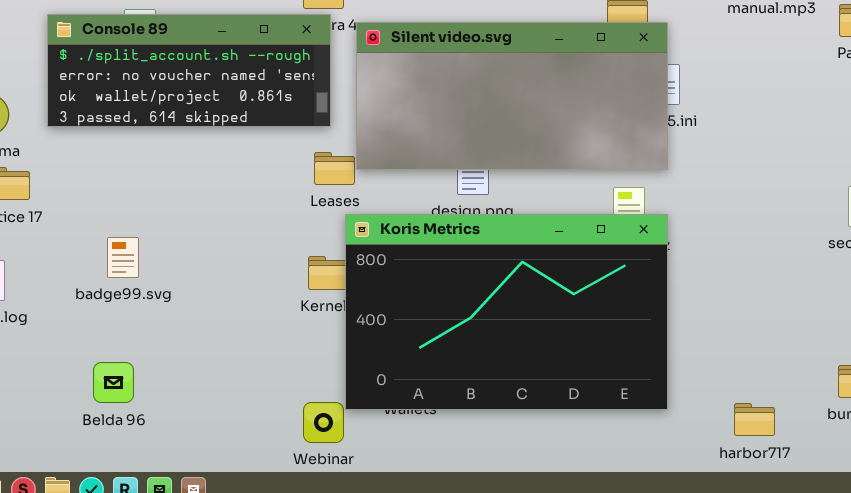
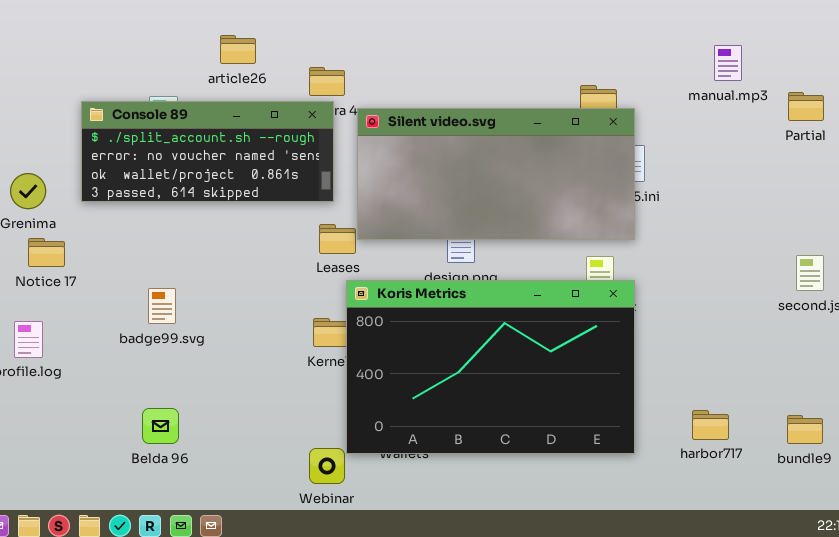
badge99.svg: [107,237,139,278] -> [148,288,176,324], moved
Belda 96: [93,362,134,403] -> [142,408,179,444], moved
harbor717: [734,403,775,436] -> [692,410,729,440], moved

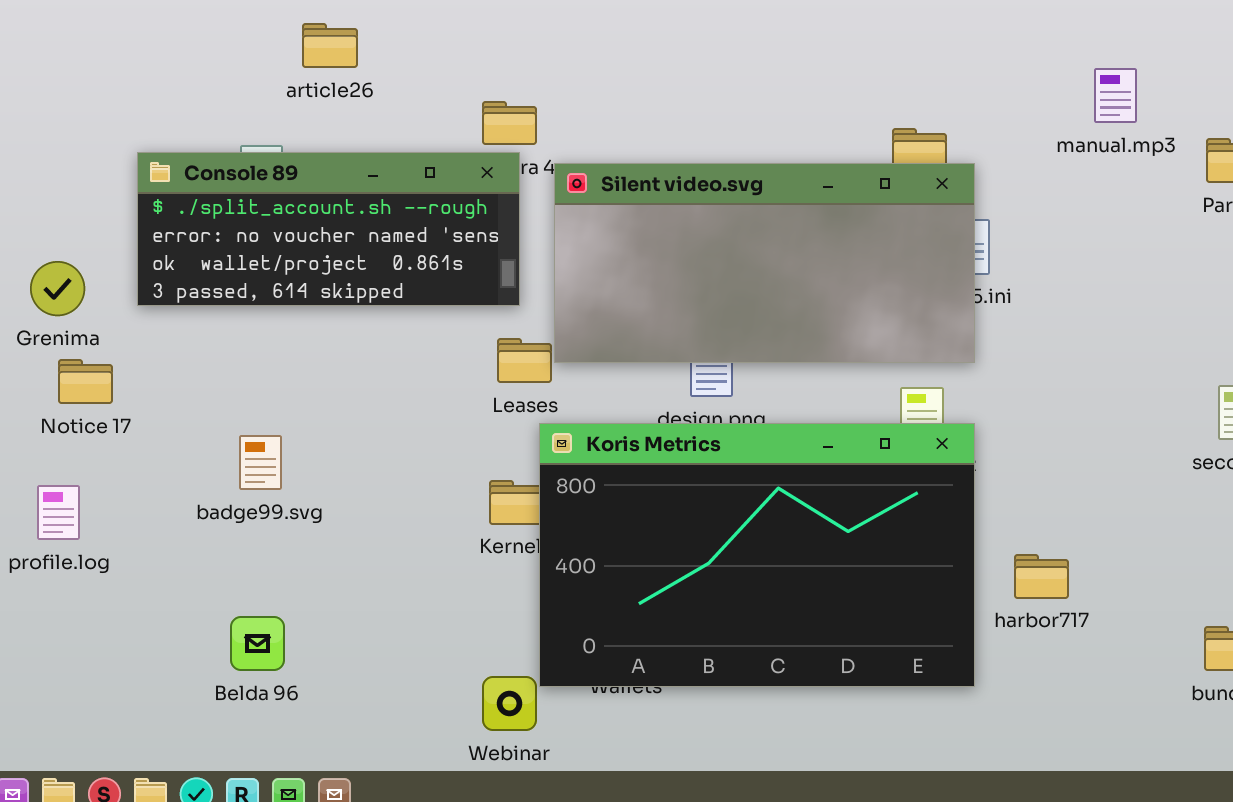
article26: [220,35,256,64] -> [302,23,358,68], moved
harbor717: [692,410,729,440] -> [1014,554,1069,599], moved

